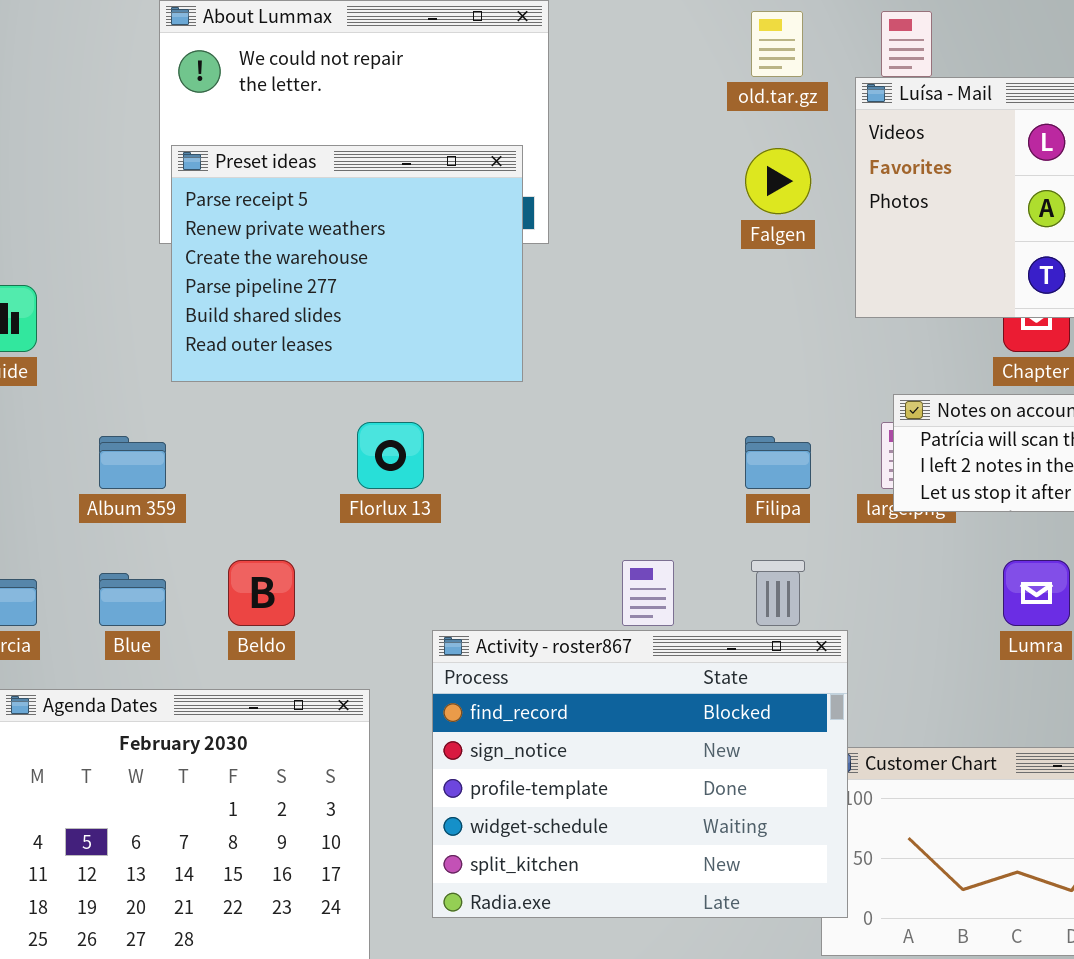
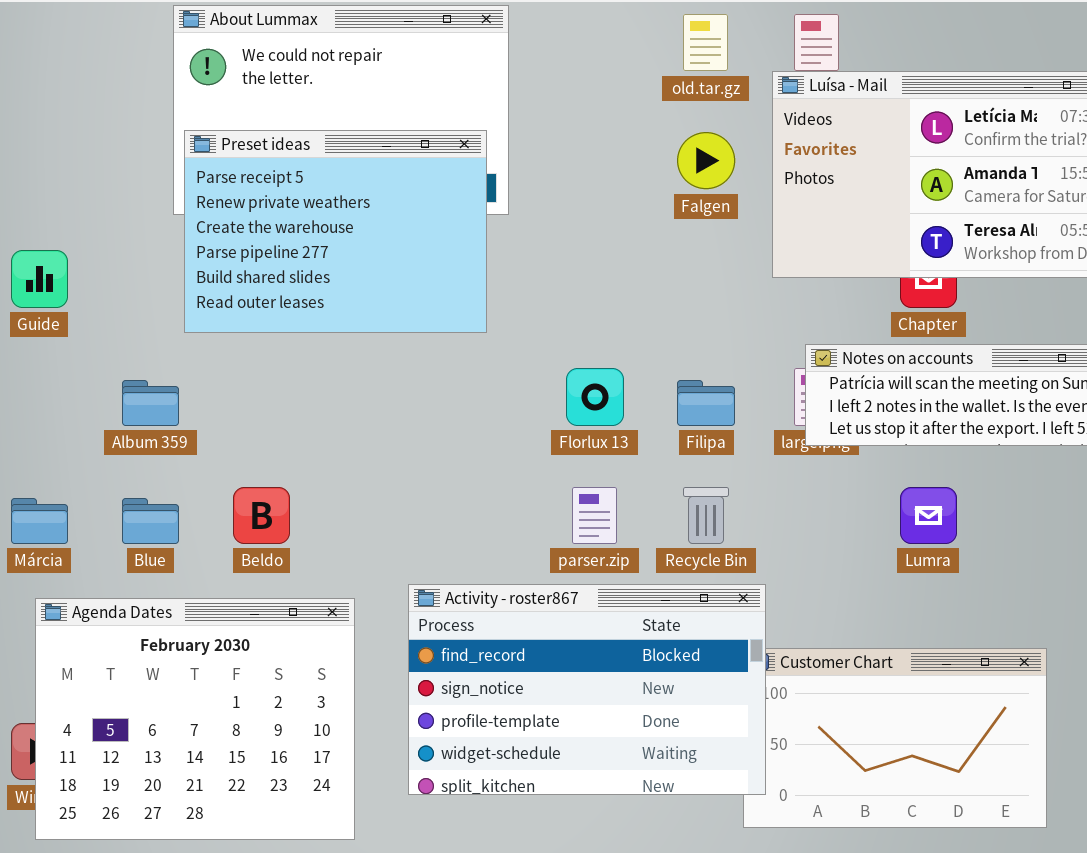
Florlux 13: [357,422,424,489] -> [566,368,624,426], moved
Activity - roster867: [432,630,848,918] -> [408,584,766,795], resized

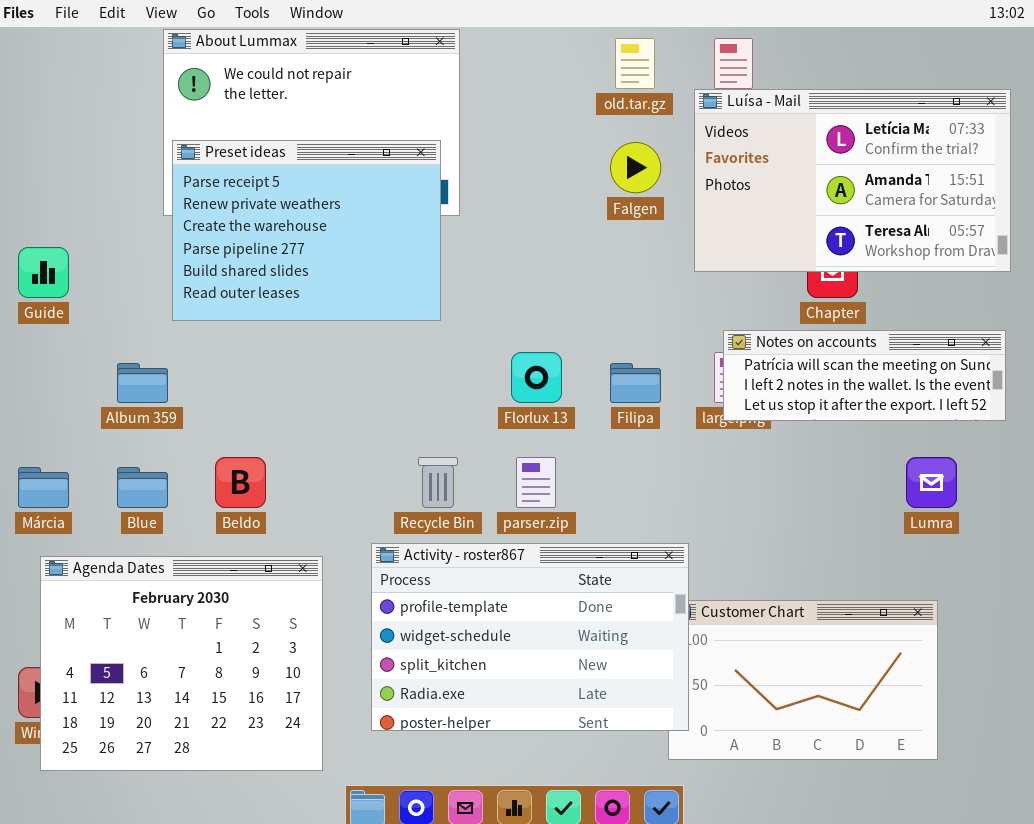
Recycle Bin: [683,487,729,544] -> [418,457,458,508], moved
Lumra: [900,487,957,544] -> [906,457,957,508], moved
Activity - roster867: [408,584,766,795] -> [371,543,689,731], scrolled down 2 rows

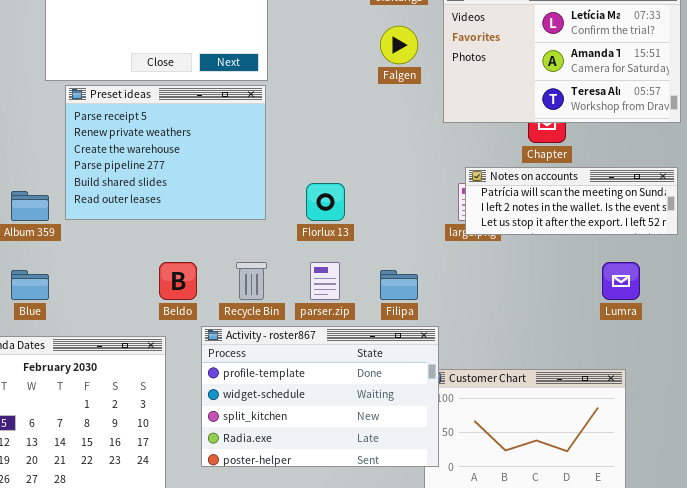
Preset ideas: [172,140,441,321] -> [65,85,266,220], moved
Filipa: [610,363,661,403] -> [380,270,418,300], moved
Beldo: [215,457,266,508] -> [159,262,197,300], moved

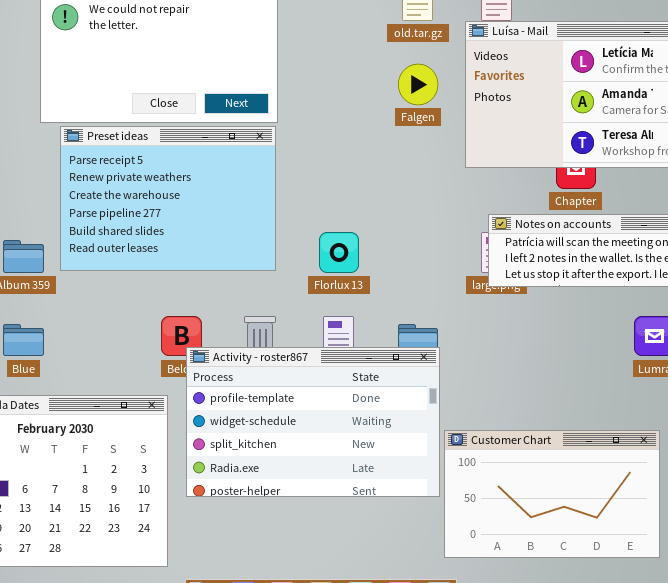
Activity - roster867: [201,326,439,467] -> [186,347,440,497], moved

